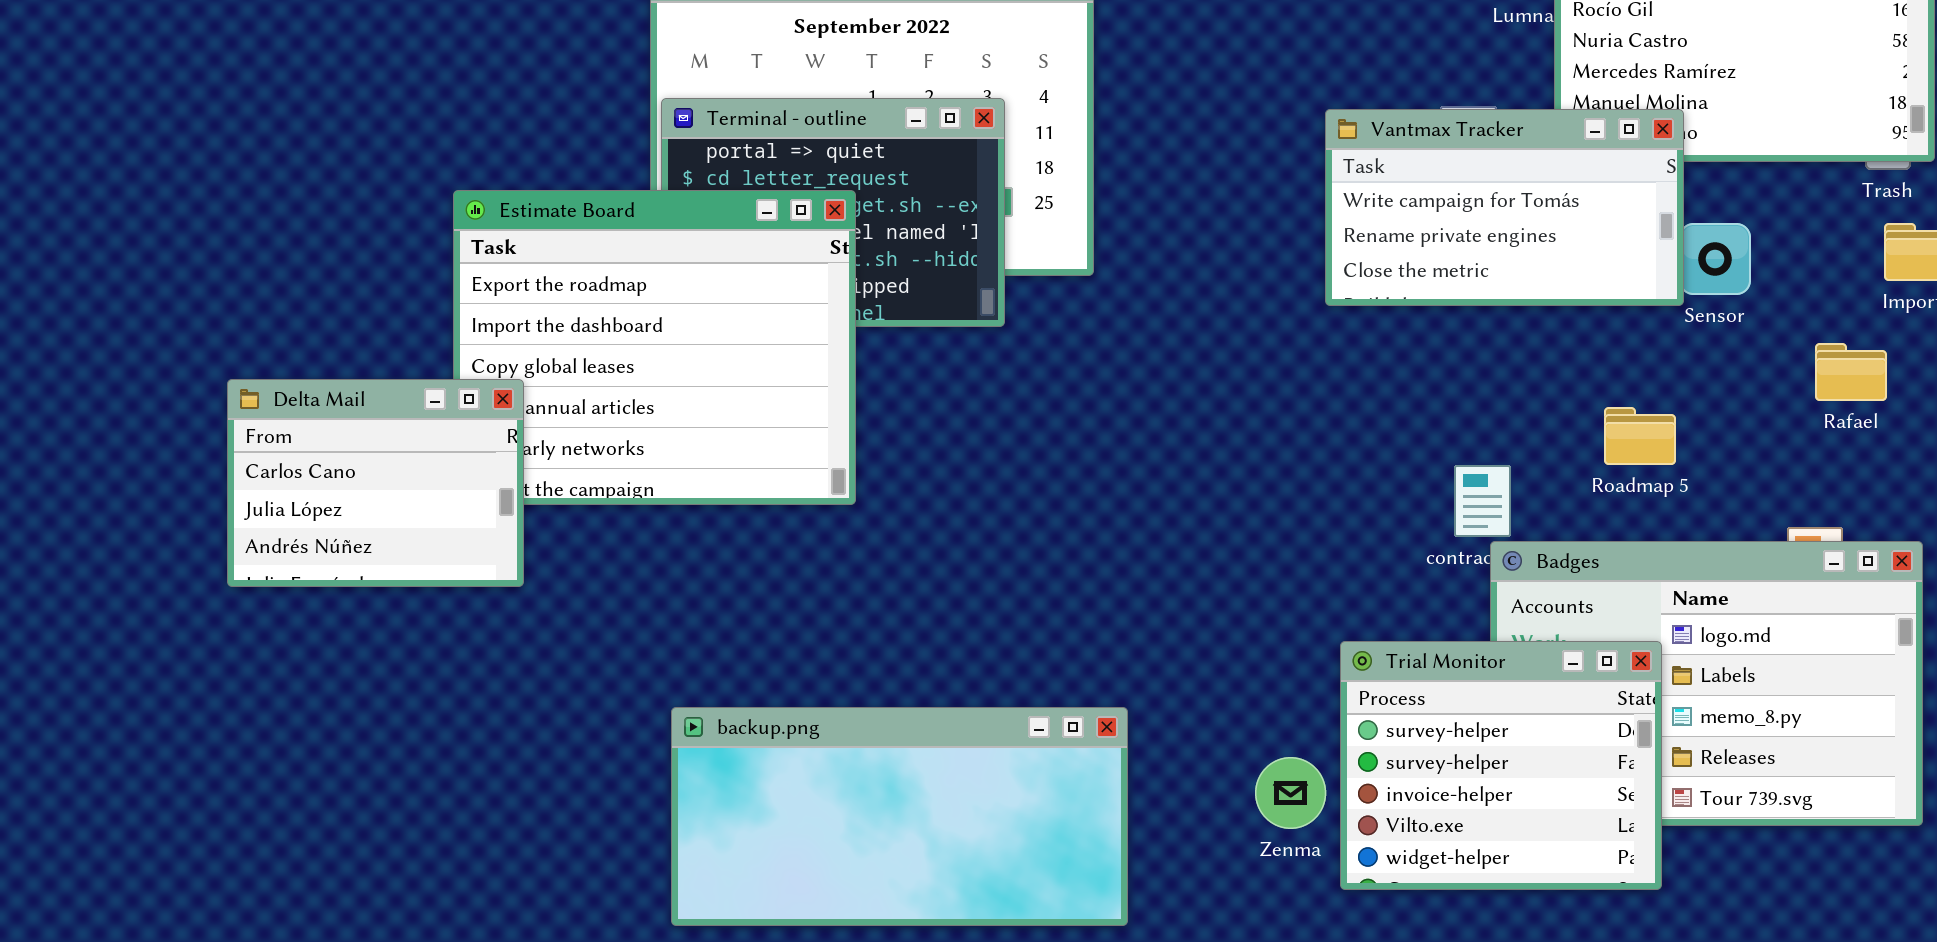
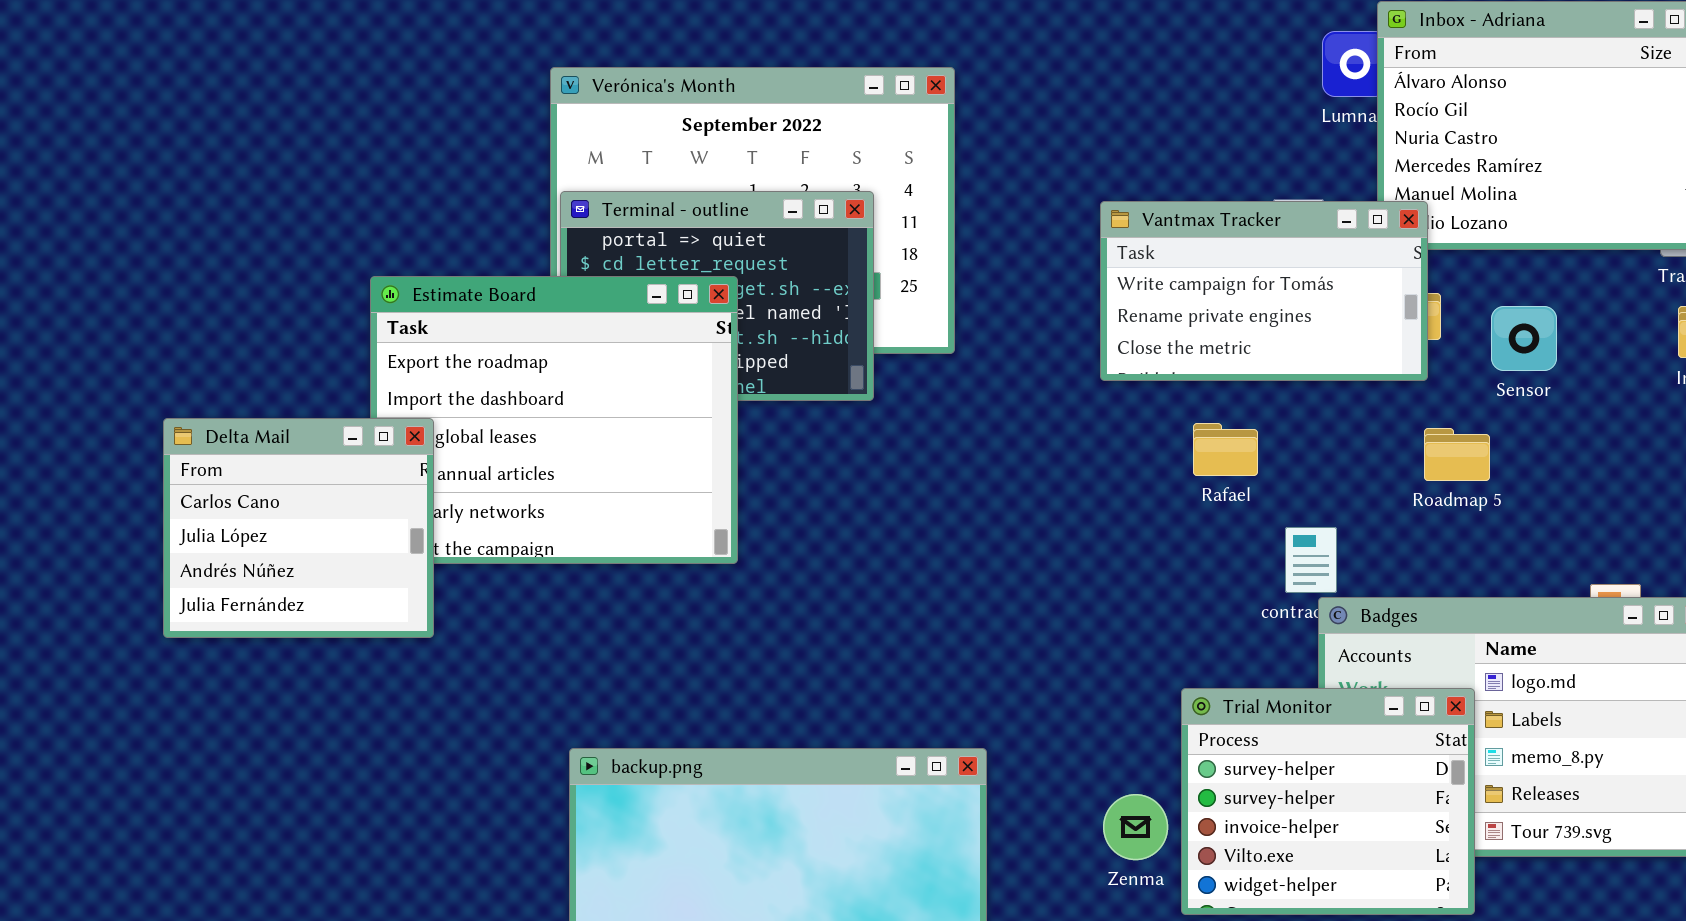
Vantmax Tracker: [1325,109,1684,306] -> [1100,201,1428,381], moved
Rafael: [1815,343,1887,401] -> [1193,423,1258,476], moved
Delta Mail: [227,379,524,587] -> [163,418,434,638], resized
Roadmap 5: [1604,407,1676,465] -> [1424,428,1490,481], moved

